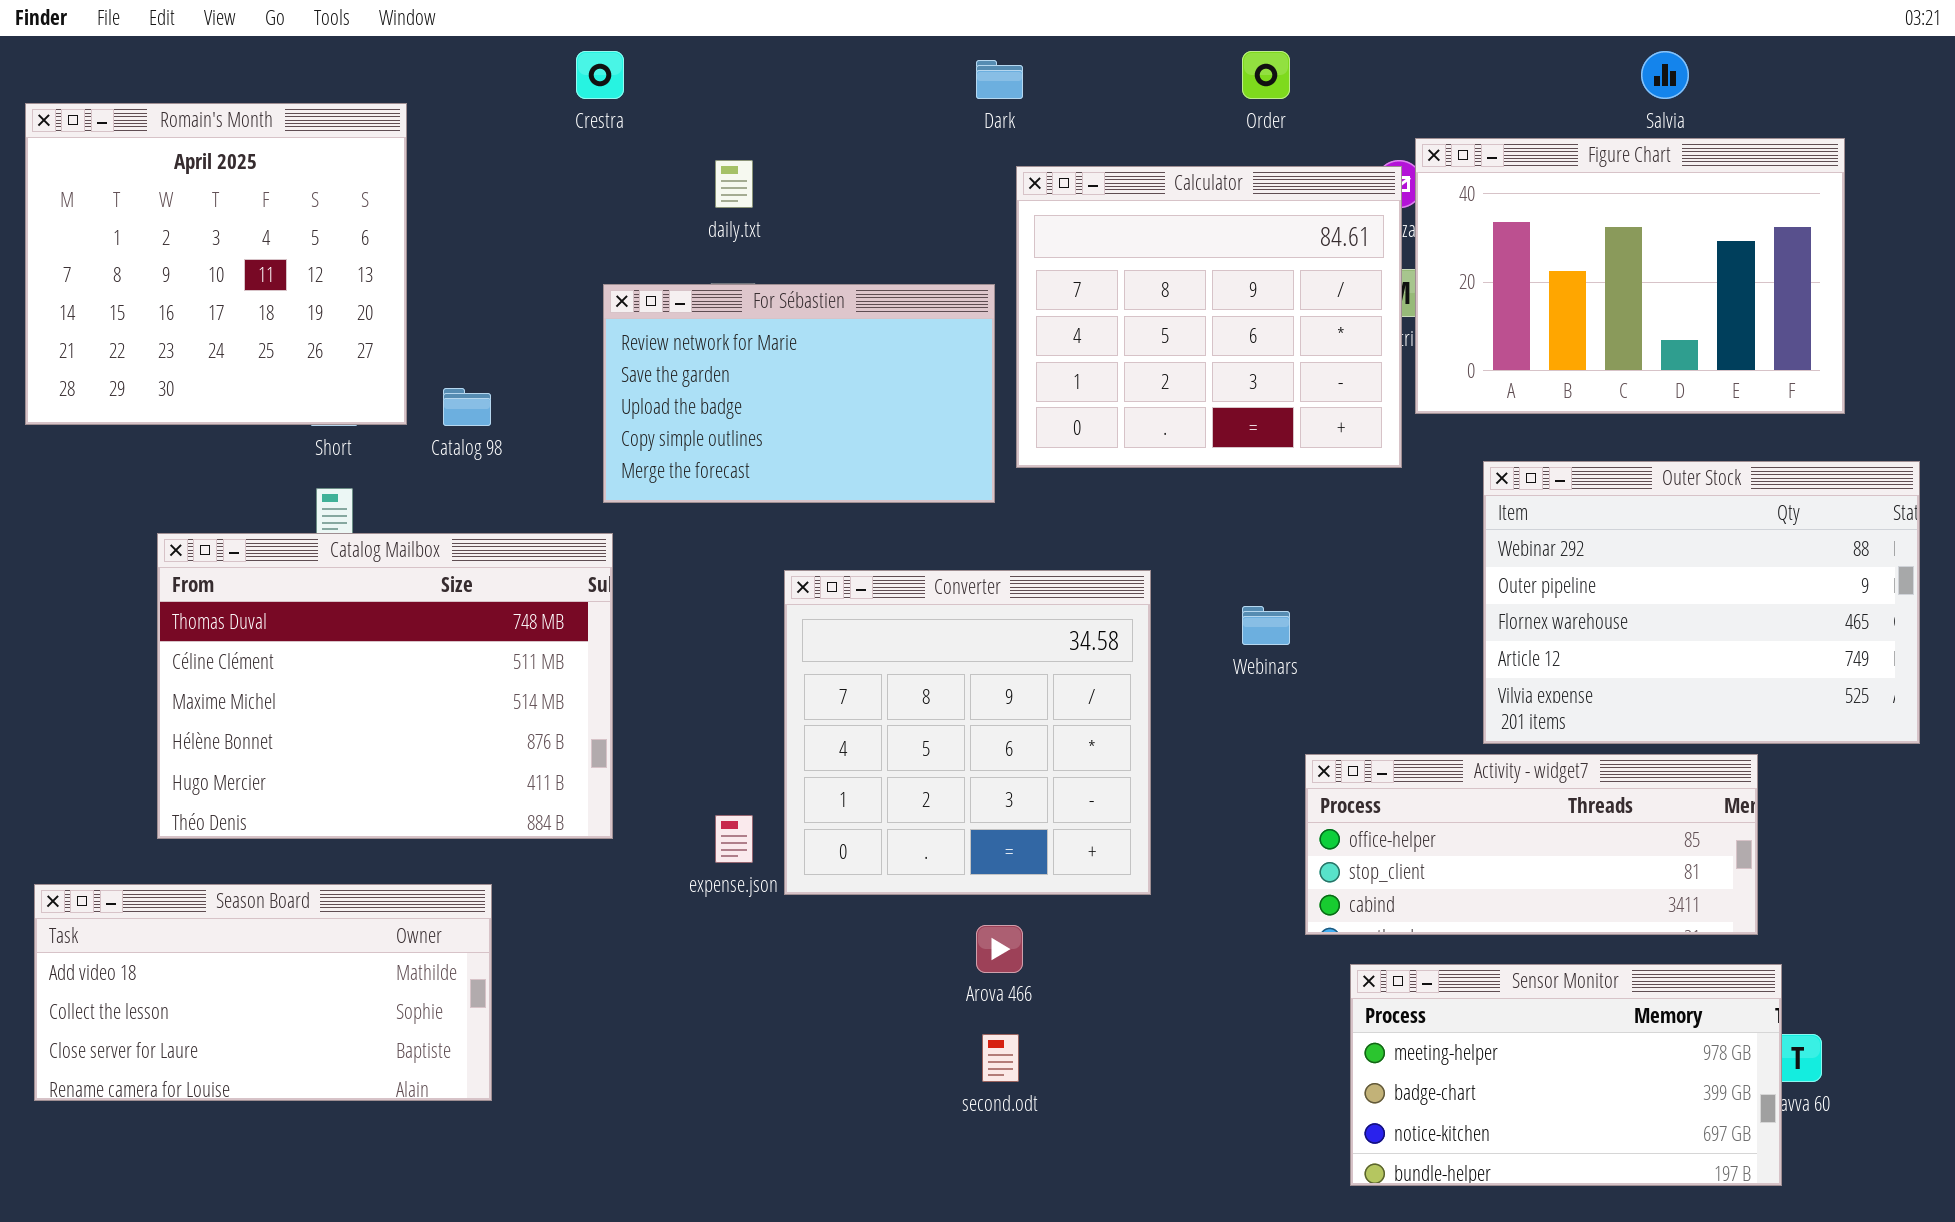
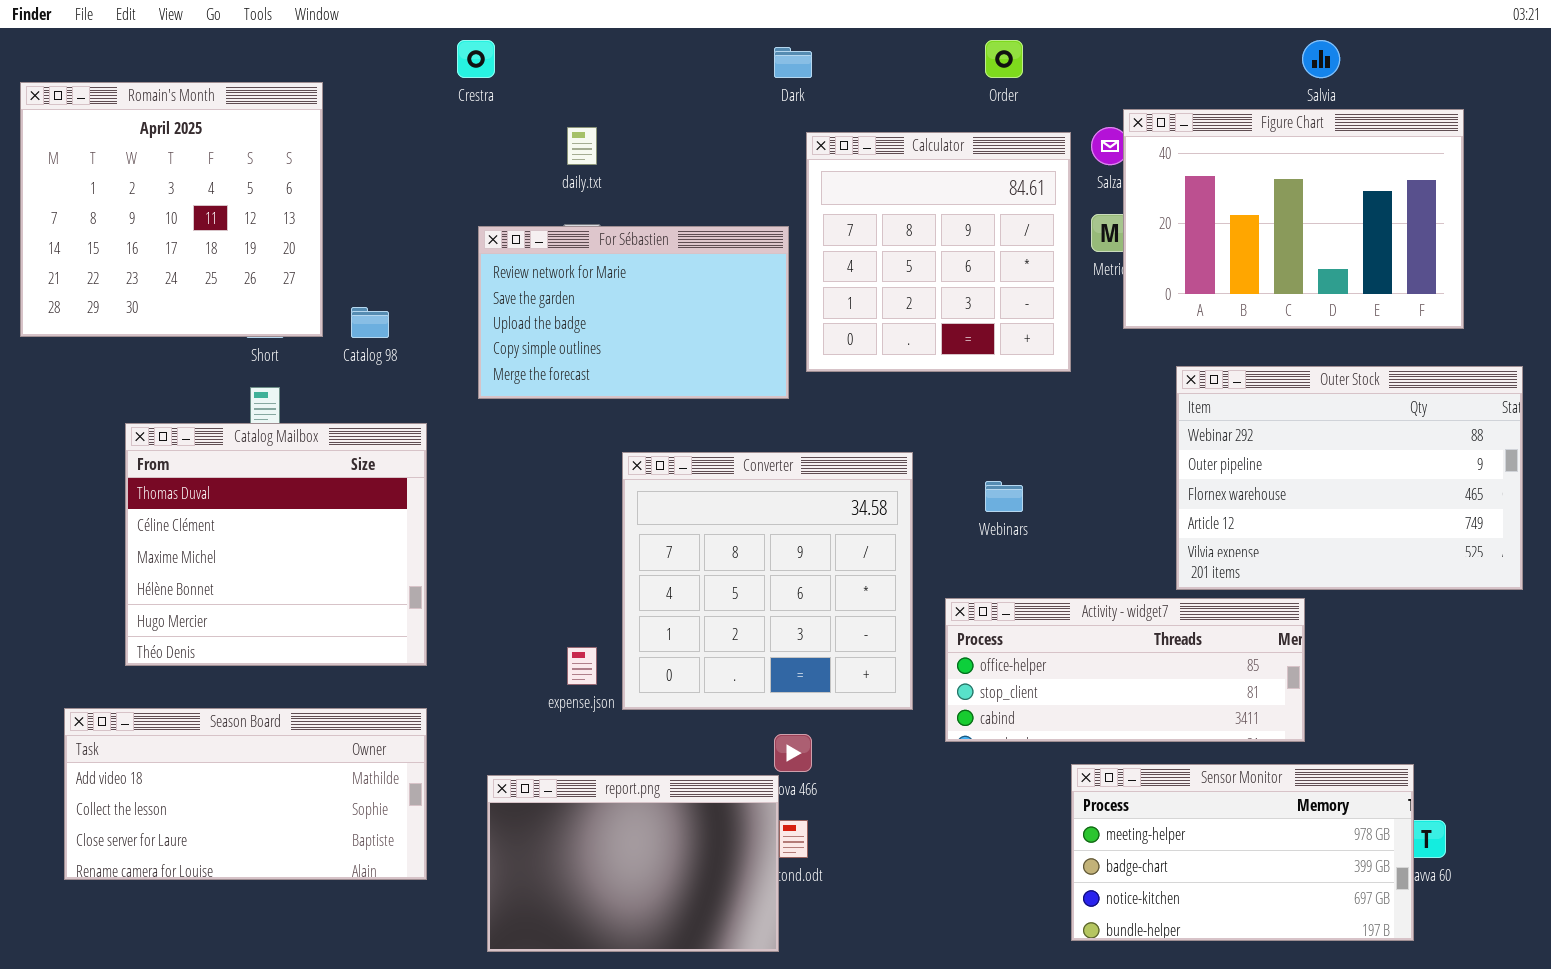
Calculator: [1016,166,1402,468] -> [806,132,1071,372], resized
Catalog Mailbox: [157,533,613,839] -> [125,423,427,666], resized
Activity - widget7: [1305,754,1758,935] -> [945,598,1305,742], moved
Season Board: [34,884,492,1101] -> [64,708,427,880], moved
report.png: none -> [487,775,779,952], opened

